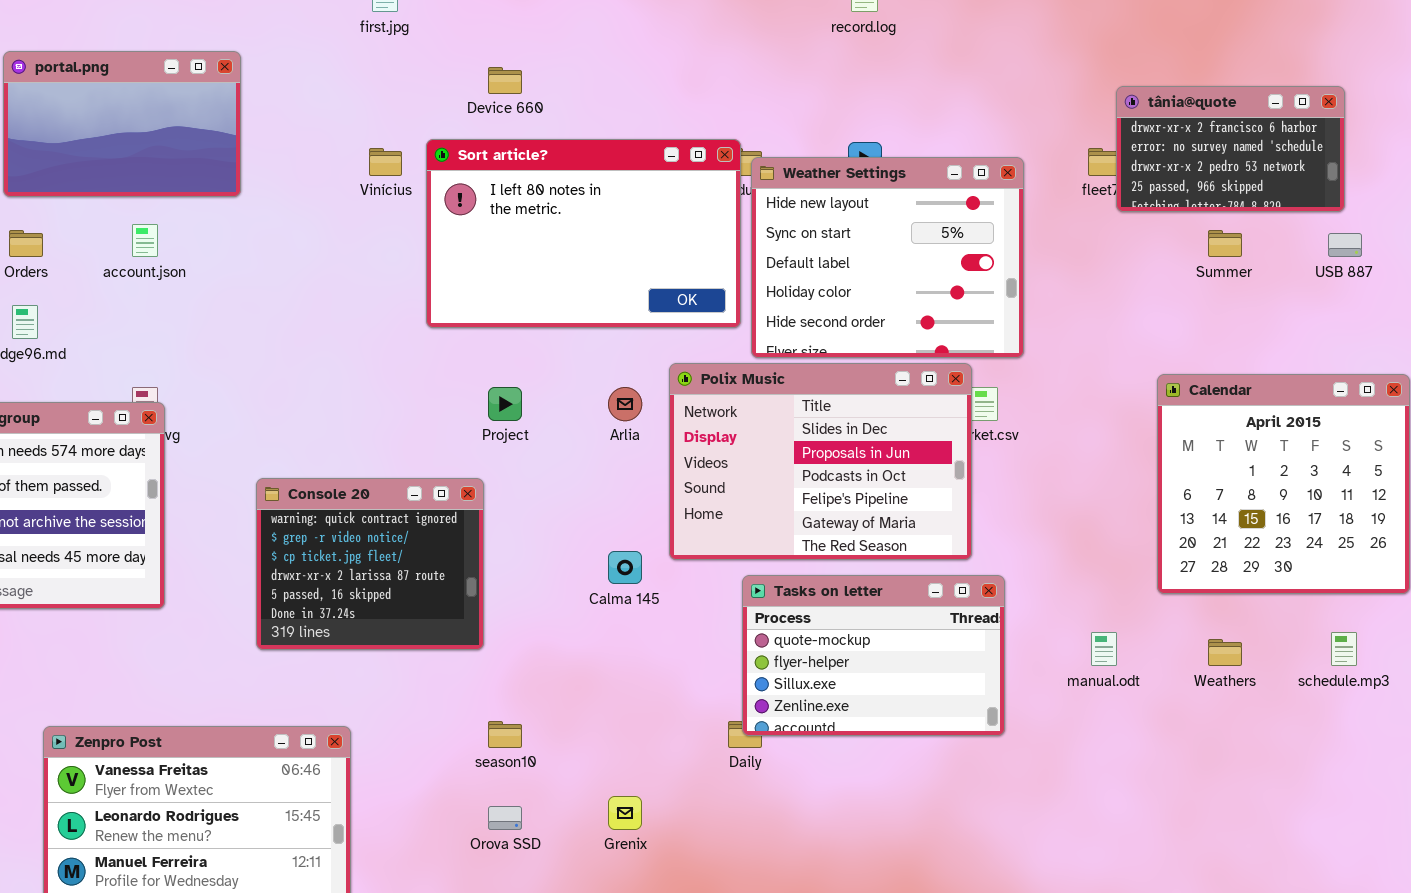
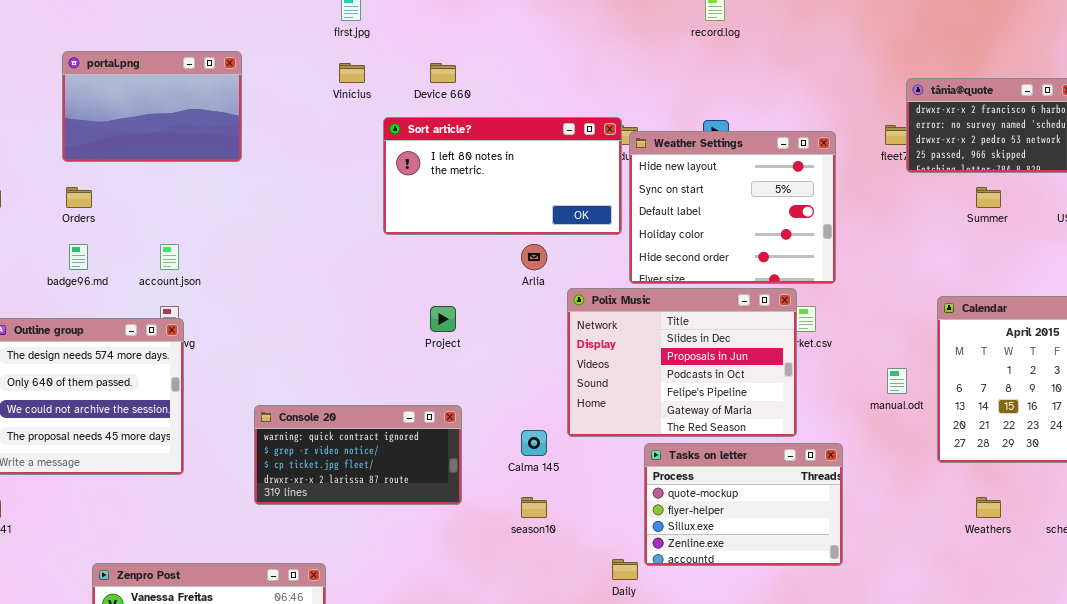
Sort article?: [426,139,741,328] -> [383,117,622,235], resized
Vinícius: [369,148,402,176] -> [339,63,365,83], moved
account.json: [132,224,158,257] -> [160,244,179,270], moved
Arlia: [608,387,642,421] -> [521,244,547,270], moved
Console 20: [256,478,484,650] -> [254,405,462,505], resized
Tasks on letter: [742,575,1005,736] -> [644,443,843,566], moved
manual.odt: [1091,632,1117,666] -> [887,368,907,394], moved
season10: [488,721,522,748] -> [521,497,547,518], moved

